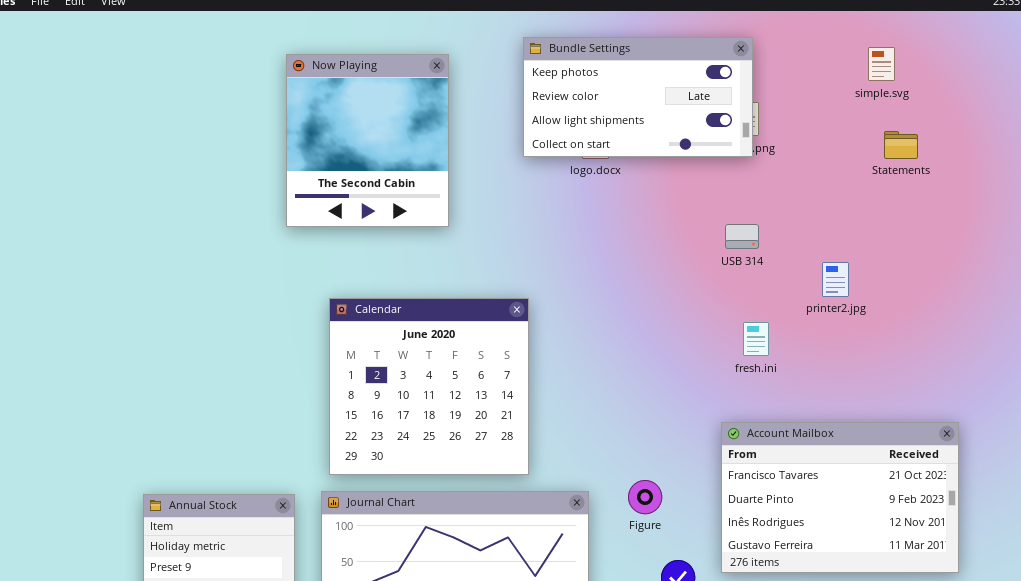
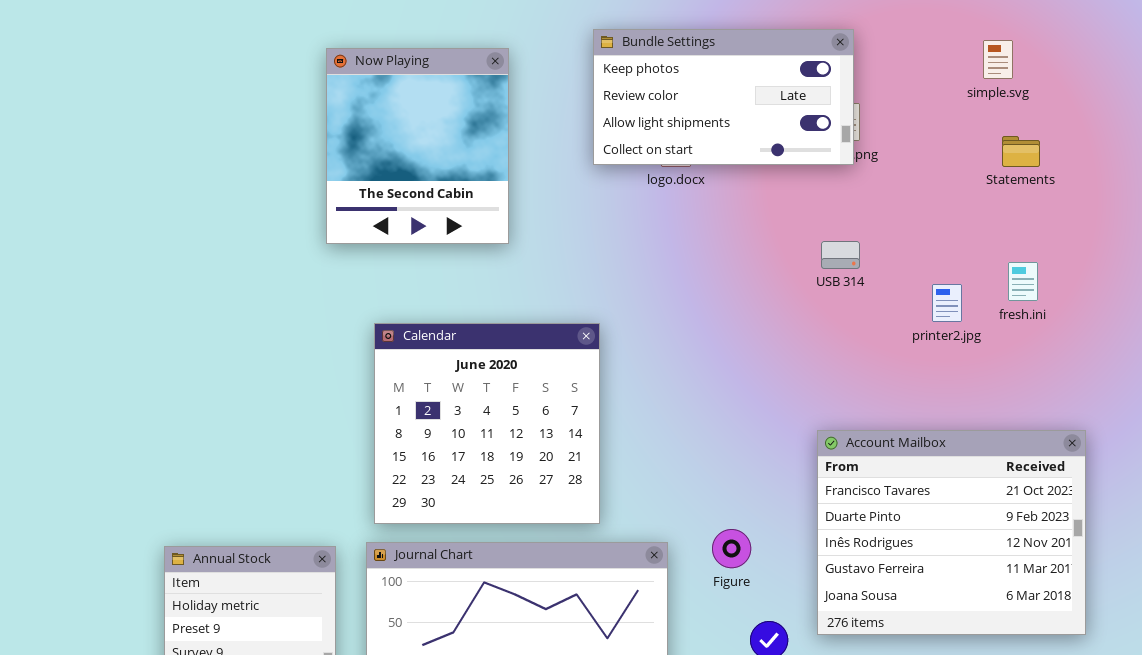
fresh.ini: [743,322,769,356] -> [1008,262,1038,301], moved
Account Mailbox: [721,422,959,573] -> [817,430,1086,635], resized

